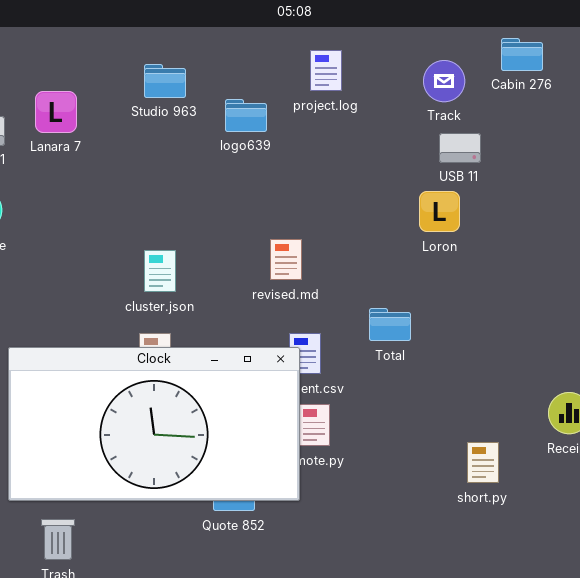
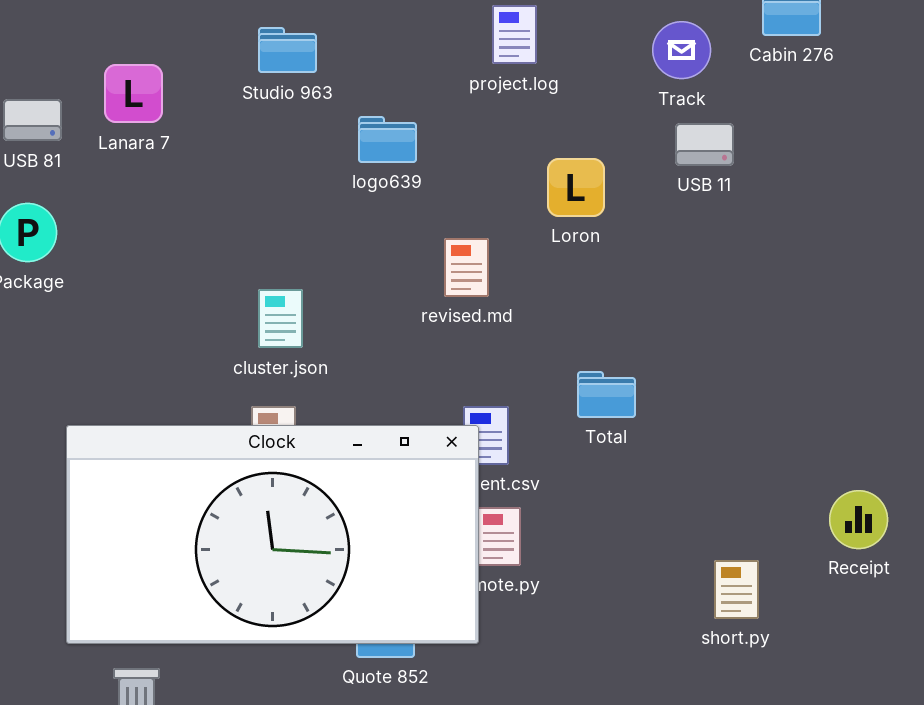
logo639: [225,99,267,132] -> [358,116,417,163], moved
Loron: [419,191,460,232] -> [547,158,605,217], moved
revised.md: [270,239,302,280] -> [444,238,489,297], moved

